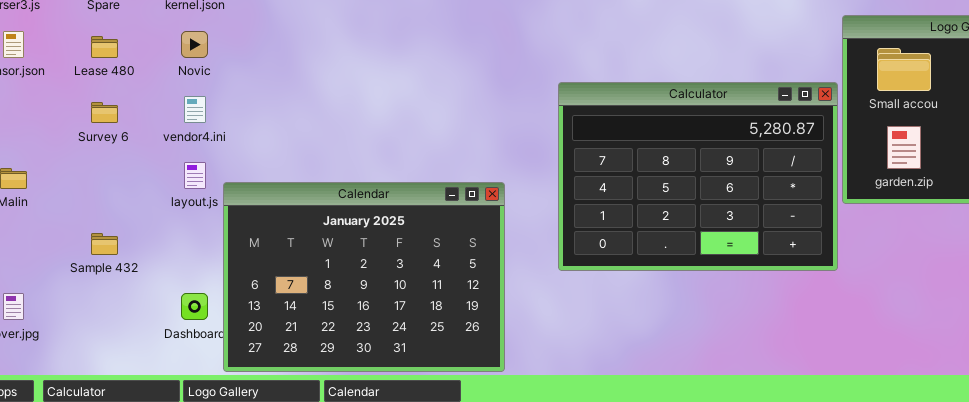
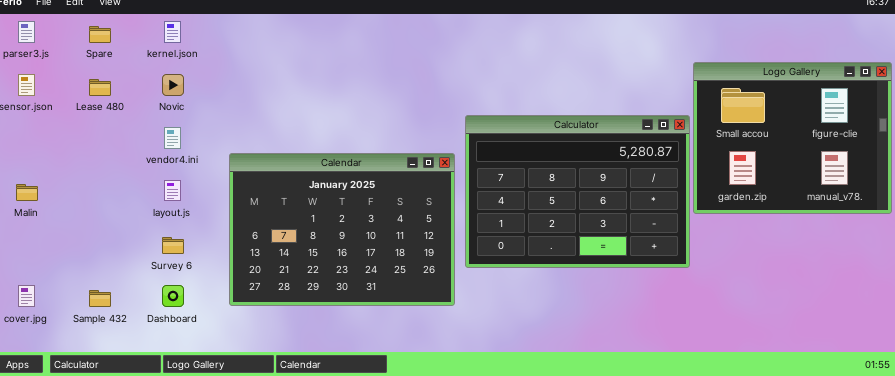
Survey 6: [91,102,118,123] -> [162,237,184,254], moved
Calendar: [223,182,505,372] -> [229,153,455,306], moved
Sample 432: [91,233,118,255] -> [89,290,111,307], moved

